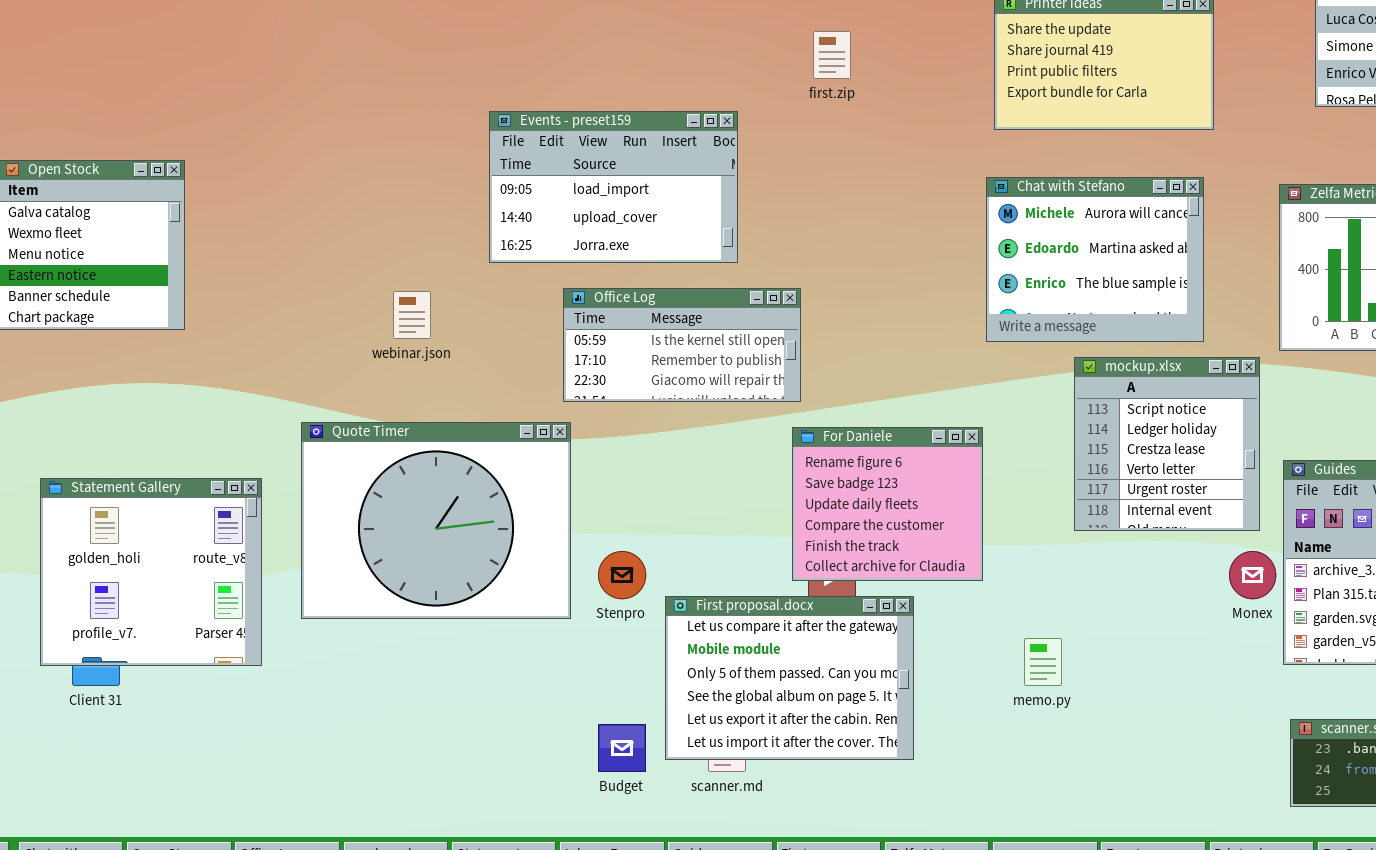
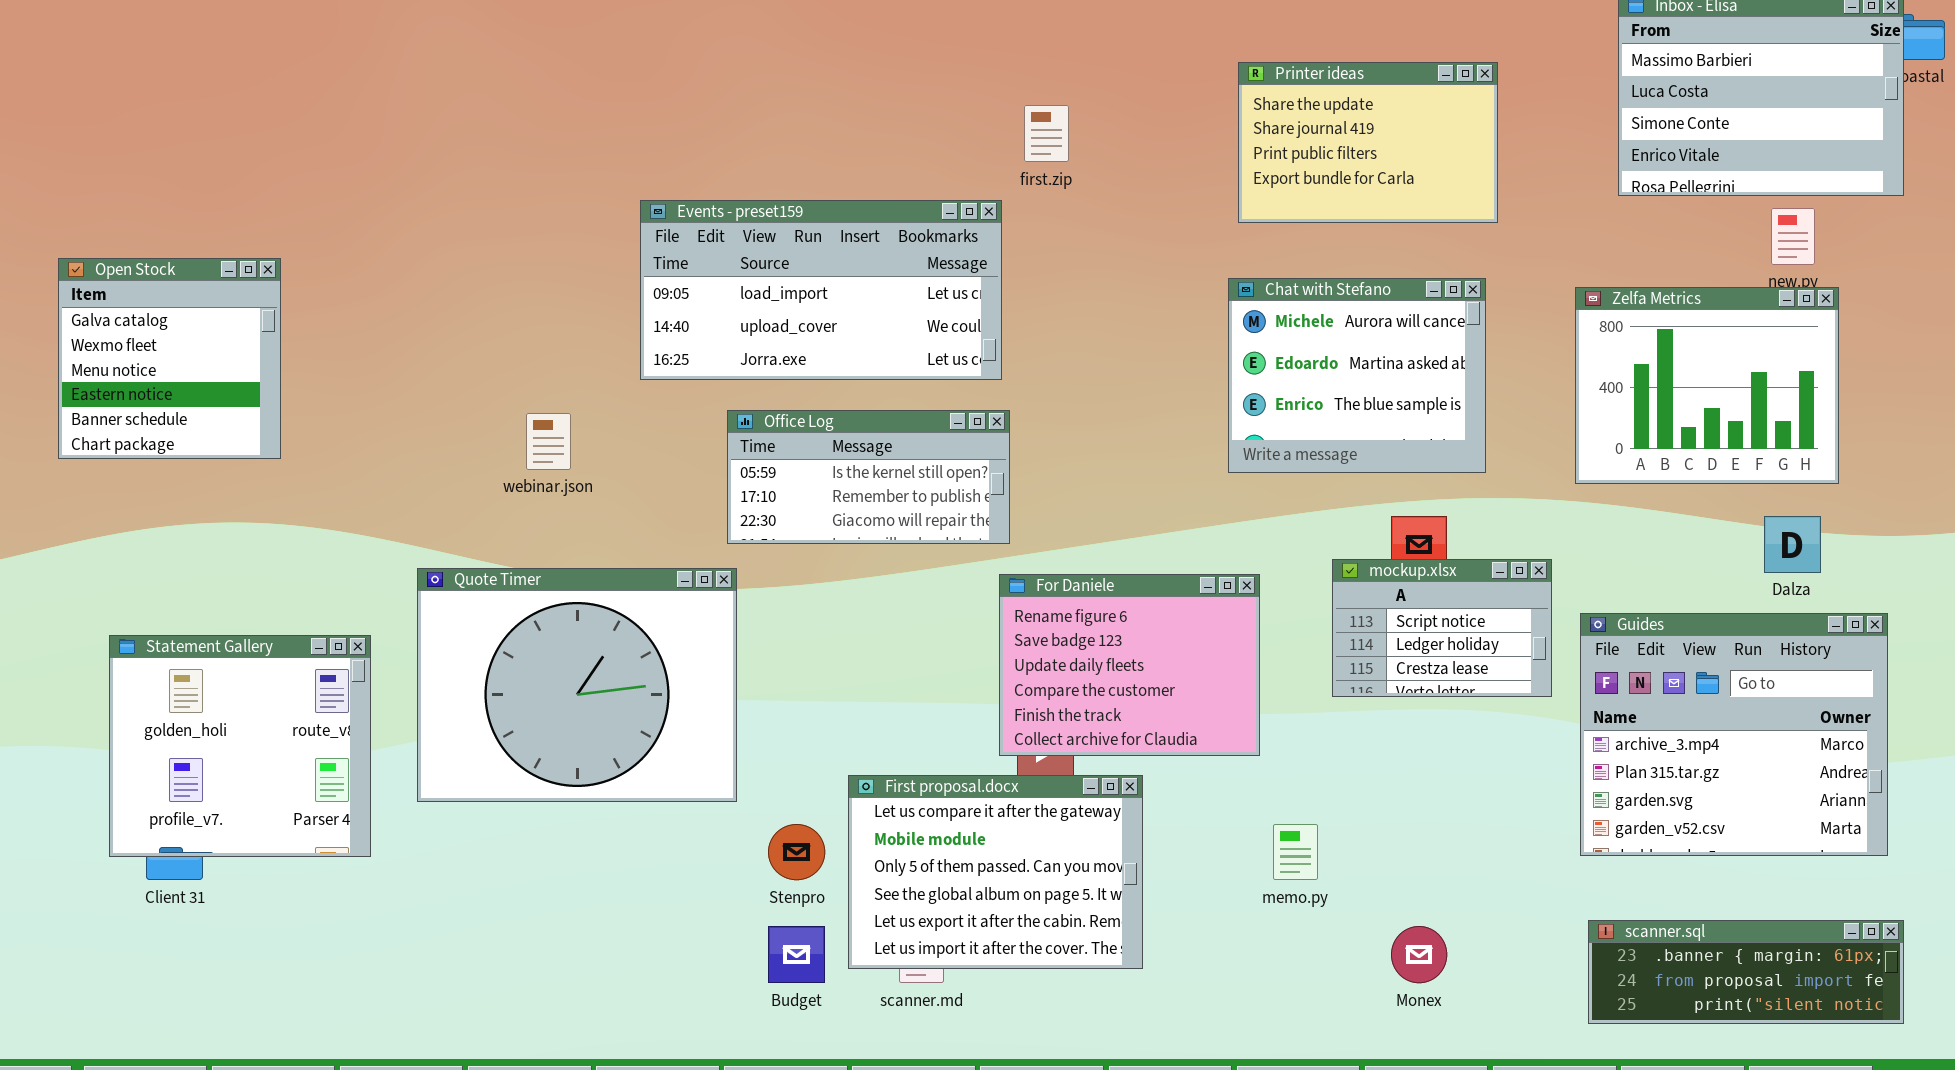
Events - preset159: [489,111,738,263] -> [640,200,1002,380], resized
mockup.xlsx: [1074,357,1260,531] -> [1332,559,1552,697], resized
For Daniele: [792,427,983,581] -> [999,574,1260,756], resized
Stenpro: [598,551,646,599] -> [768,824,825,880], moved
Monex: [1229,551,1276,599] -> [1391,926,1447,983], moved

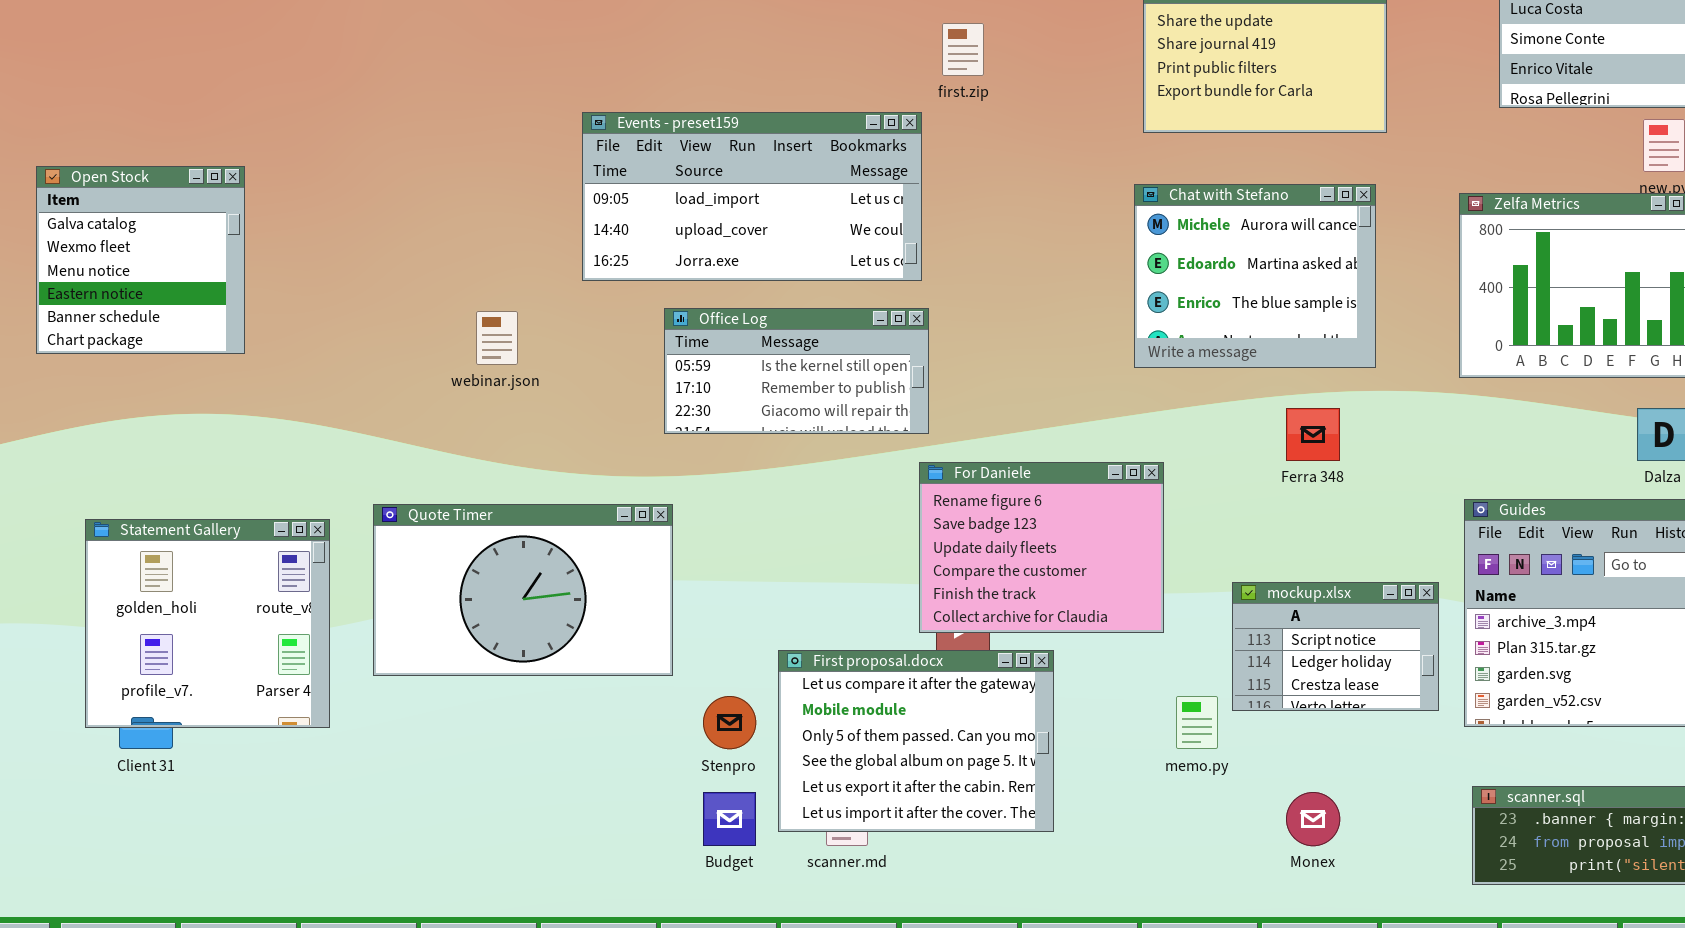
mockup.xlsx: [1332,559,1552,697] -> [1232,582,1439,711], moved
Quote Timer: [417,568,737,802] -> [373,504,673,676], resized

